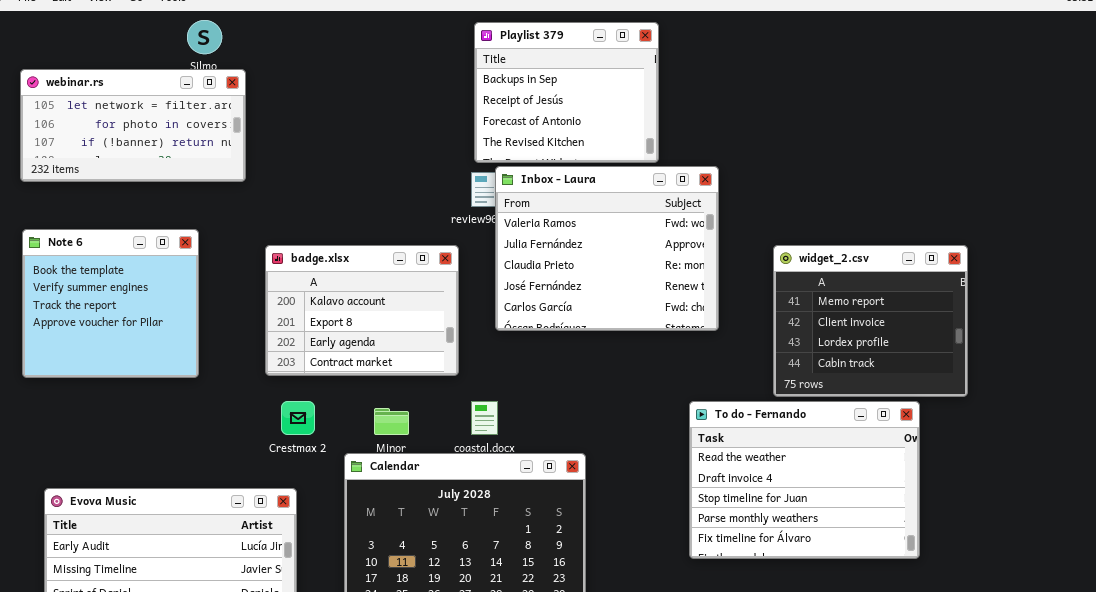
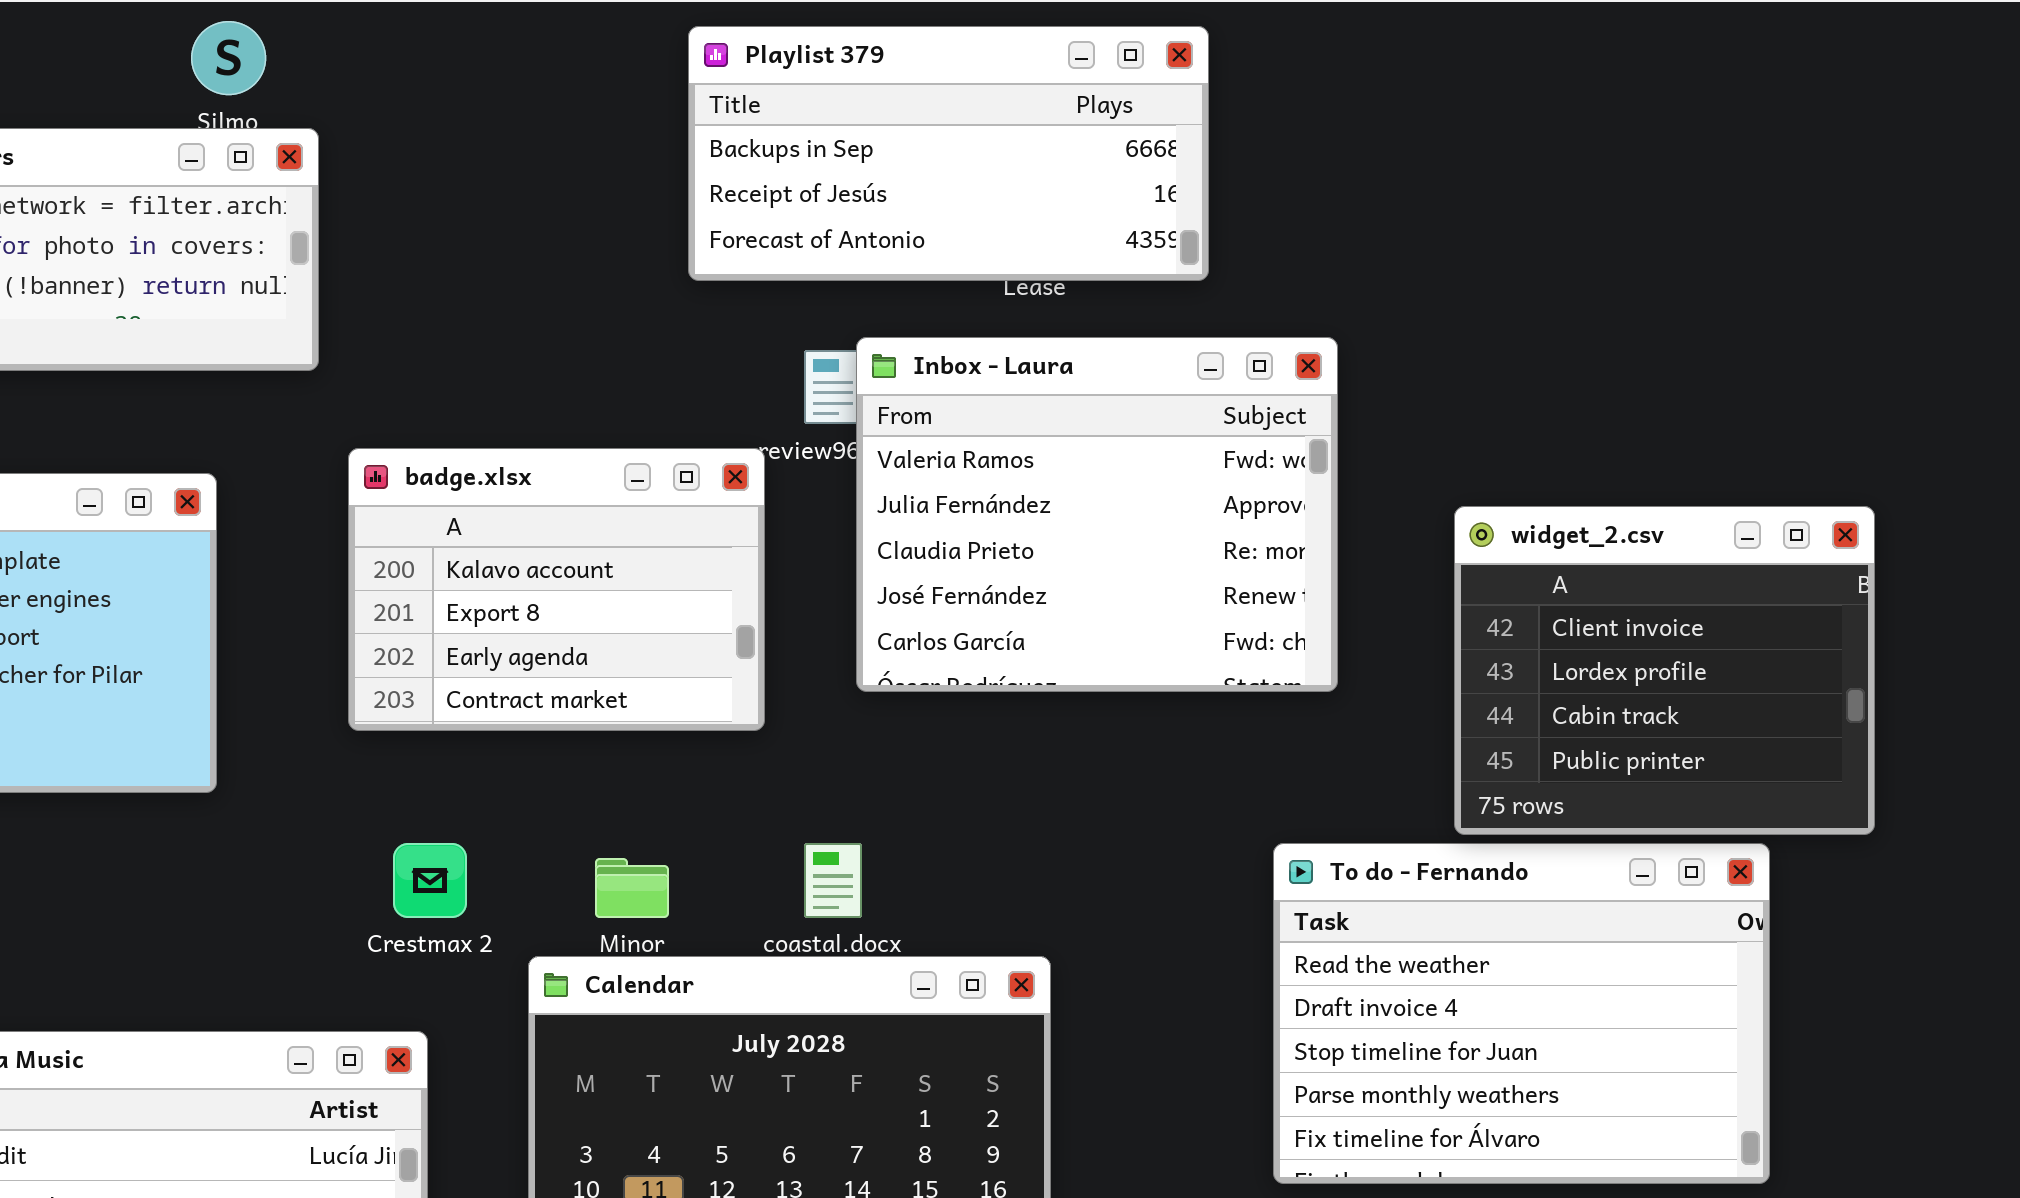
Playlist 379: [474,22,659,163] -> [688,26,1209,281], resized
badge.xlsx: [265,245,459,376] -> [348,448,765,731], moved
widget_2.csv: [773,245,968,397] -> [1454,506,1875,835], scrolled down 1 row

